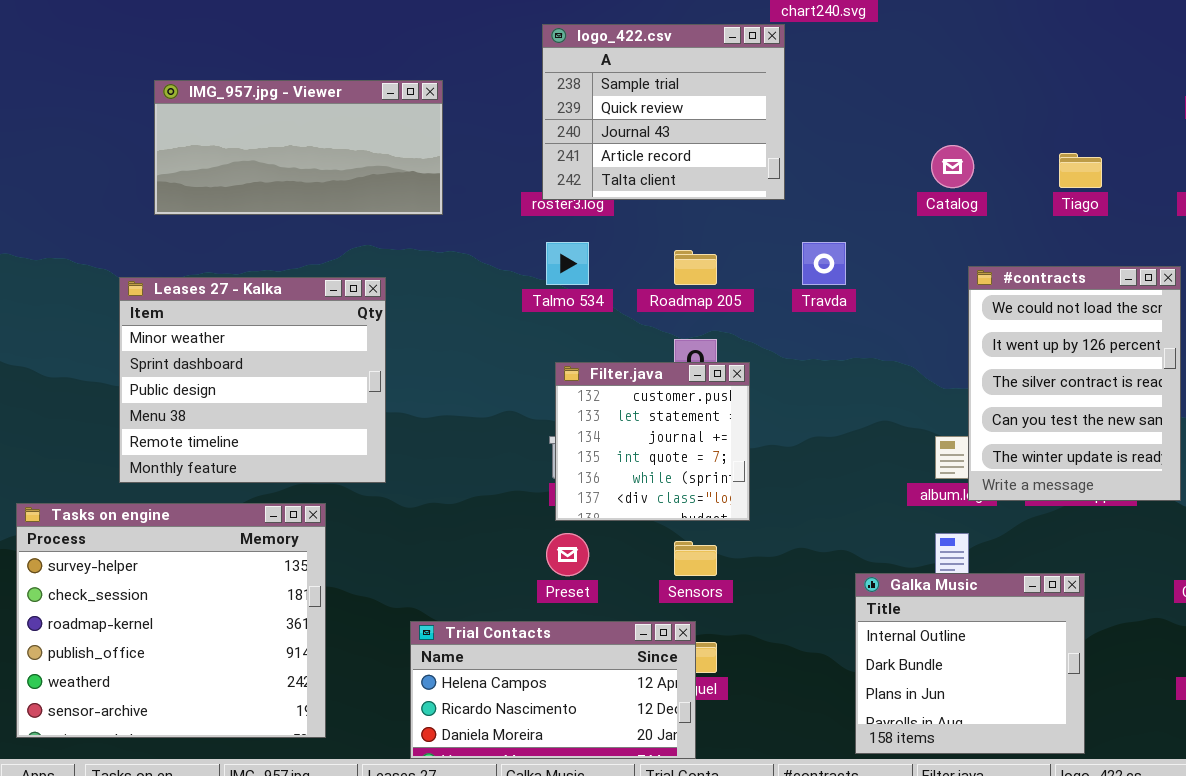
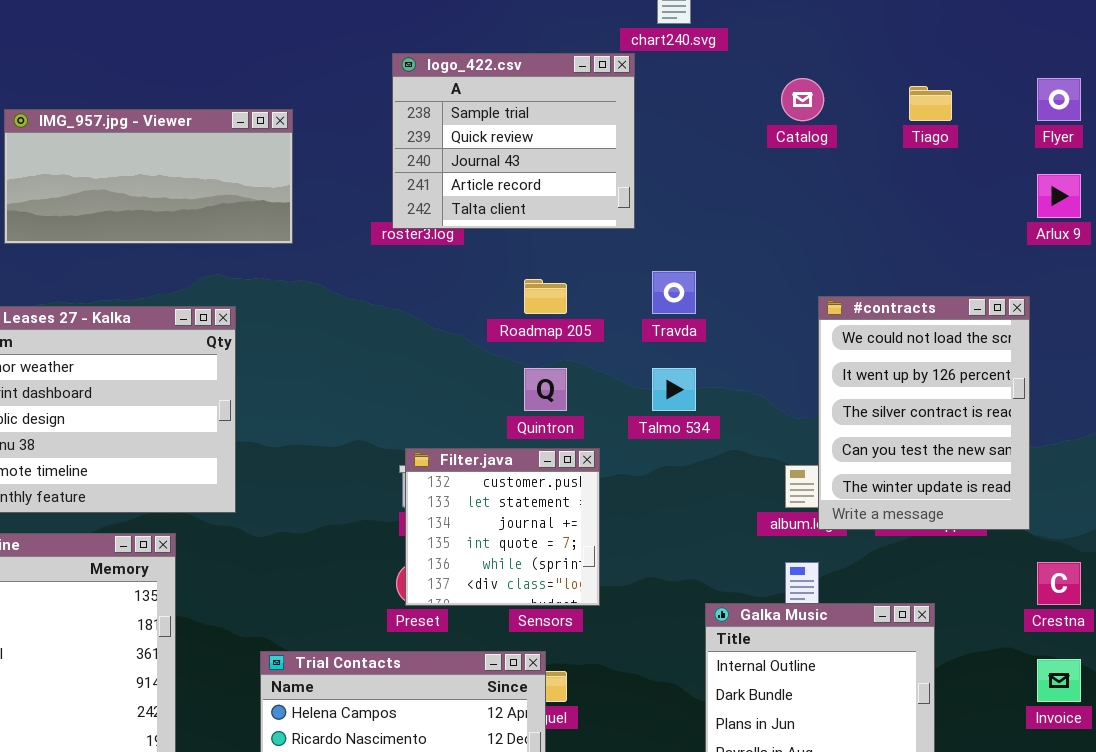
Catalog: [931,145,974,188] -> [781,78,824,121], moved
Tiago: [1059,153,1102,188] -> [909,86,952,121], moved
Talmo 534: [546,242,589,285] -> [652,368,696,411], moved
Filter.java: [555,362,750,521] -> [405,448,600,606], moved

